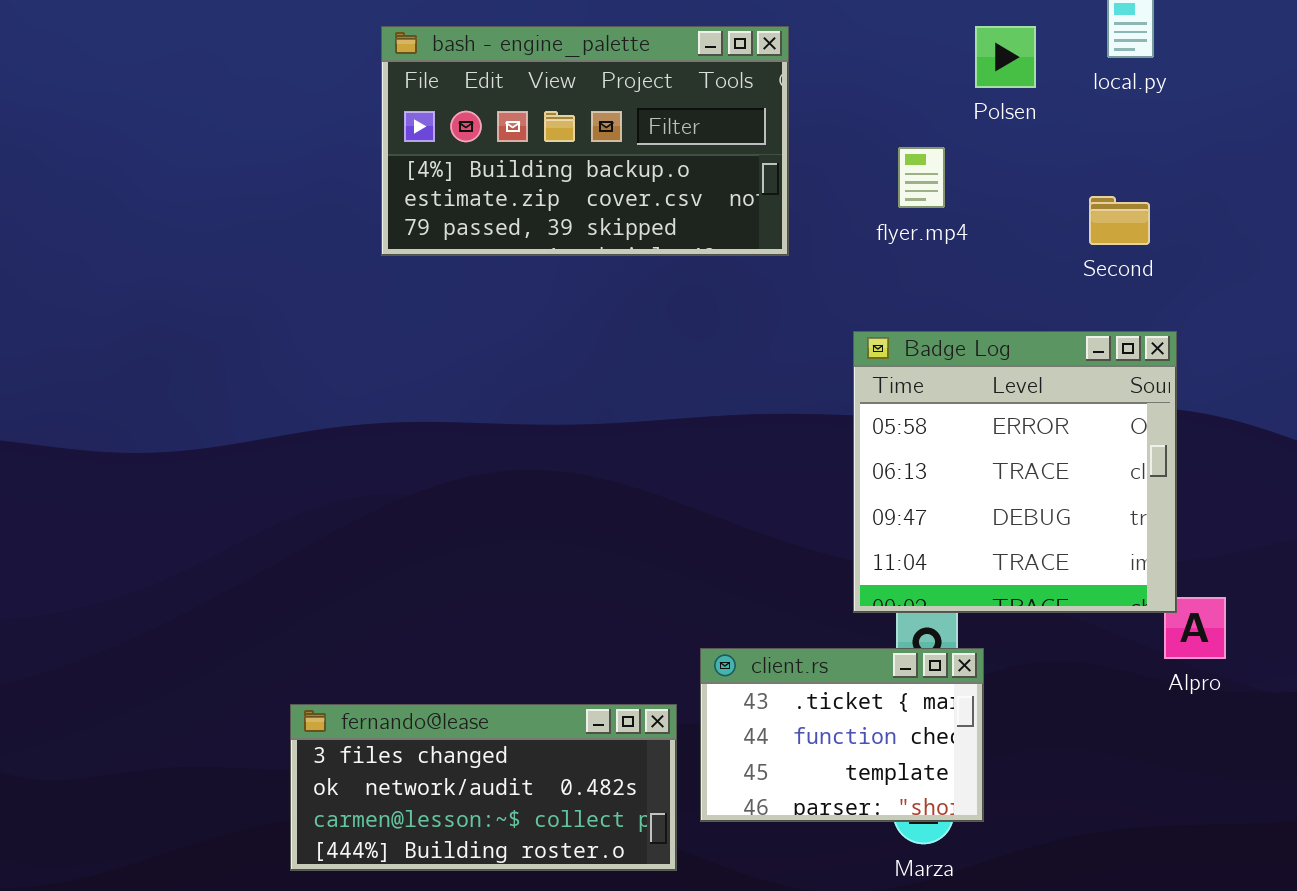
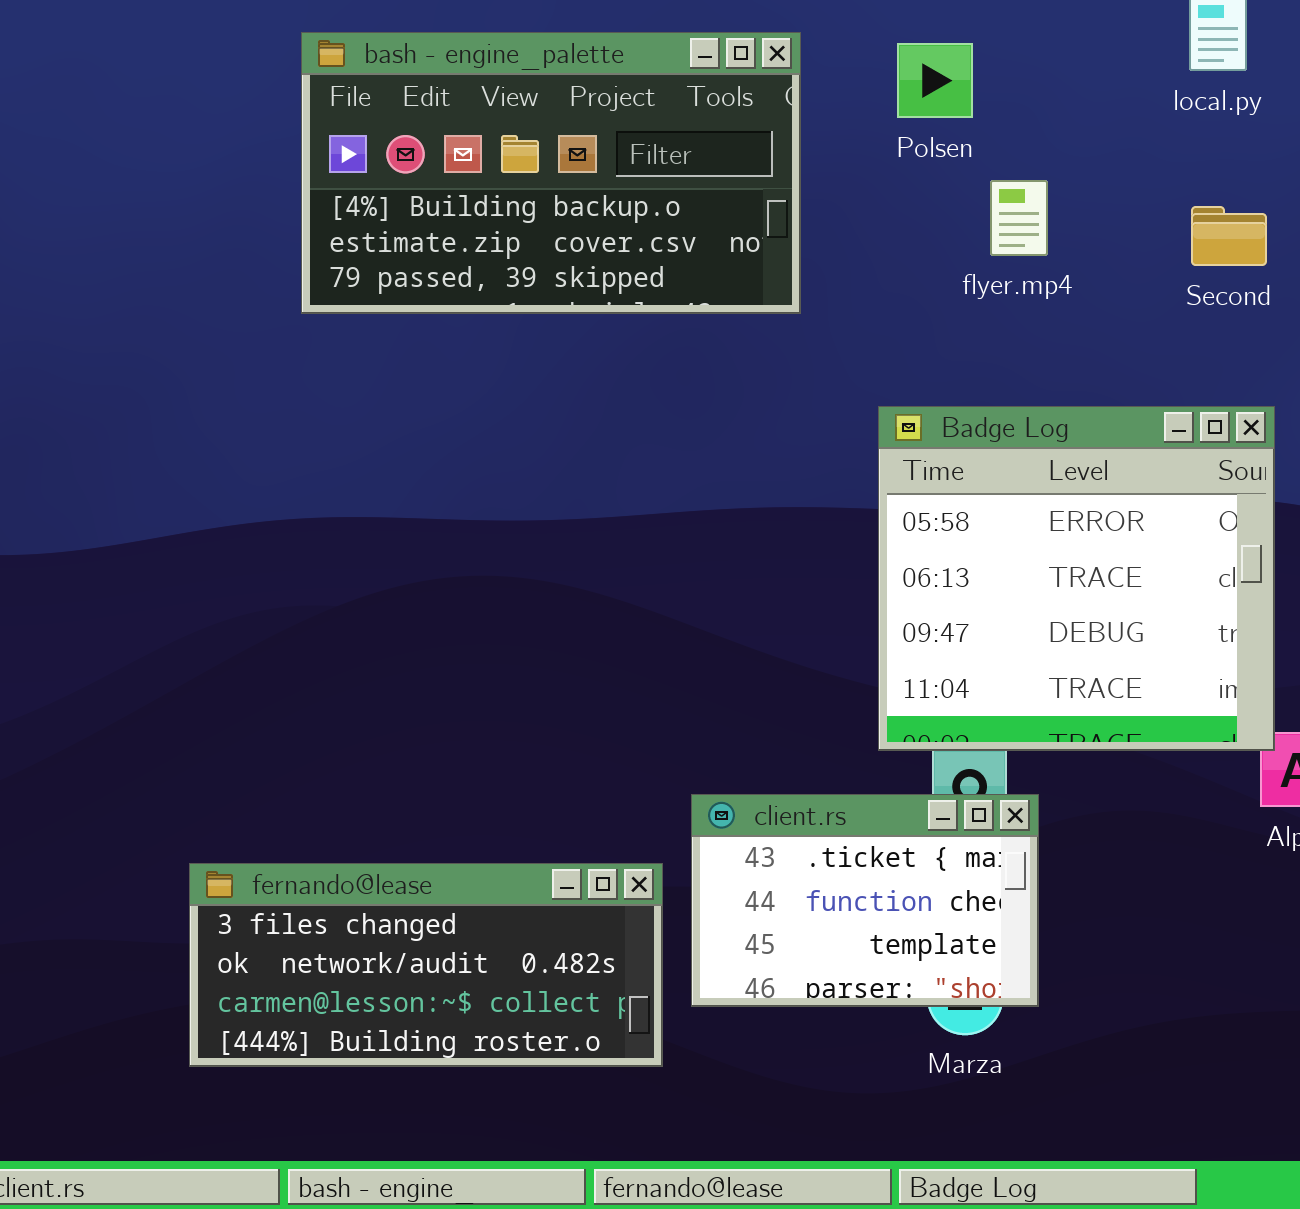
Polsen: [975,26,1036,88] -> [897,43,973,118], moved
flyer.mp4: [898,147,945,208] -> [990,180,1048,256], moved
Second: [1089,196,1150,245] -> [1191,206,1267,266], moved

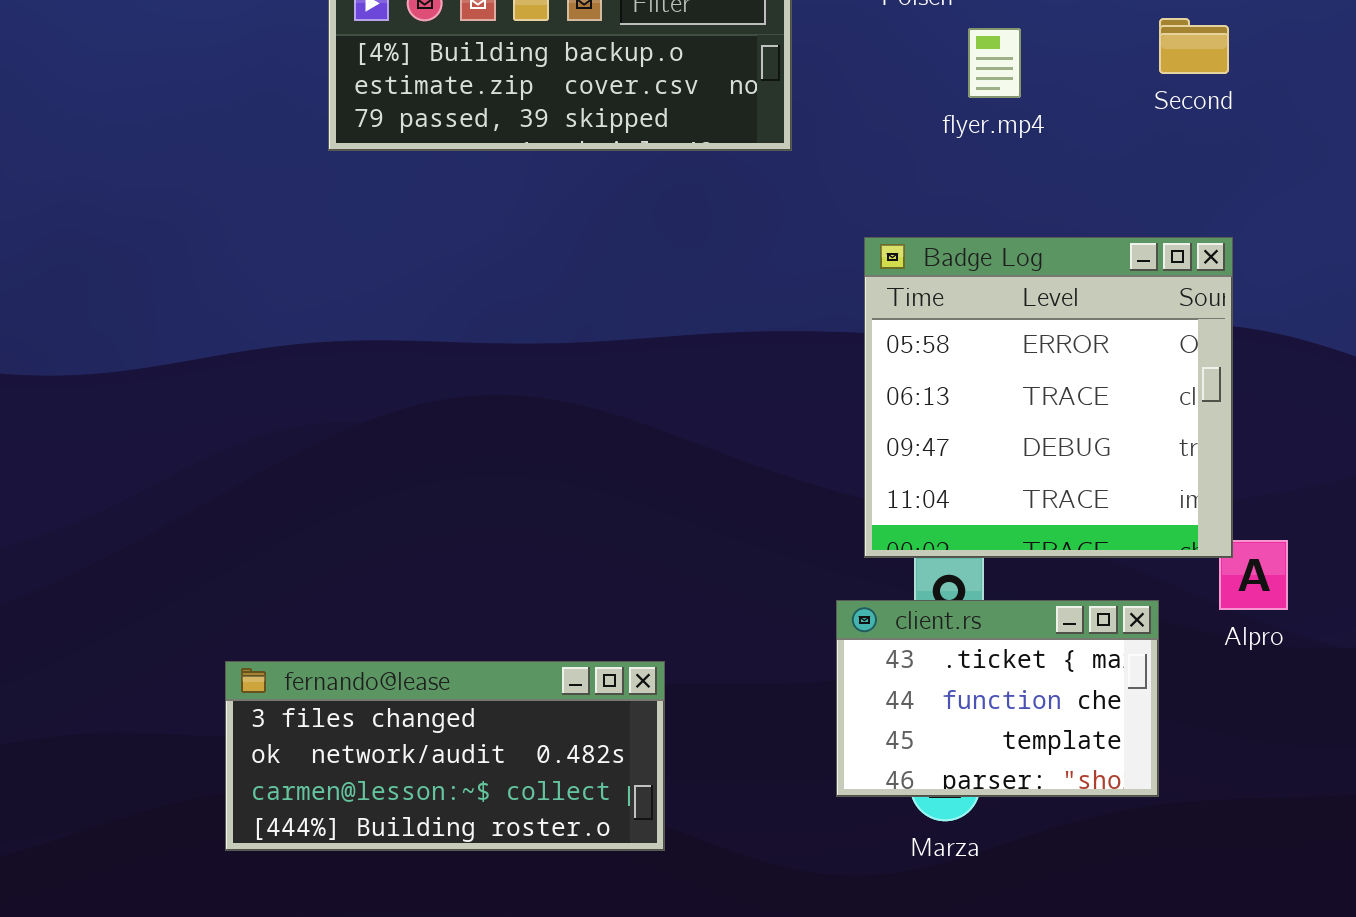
Second: [1191,206,1267,266] -> [1159,18,1229,74], moved
client.rs: [691,794,1039,1007] -> [836,600,1159,797], moved

